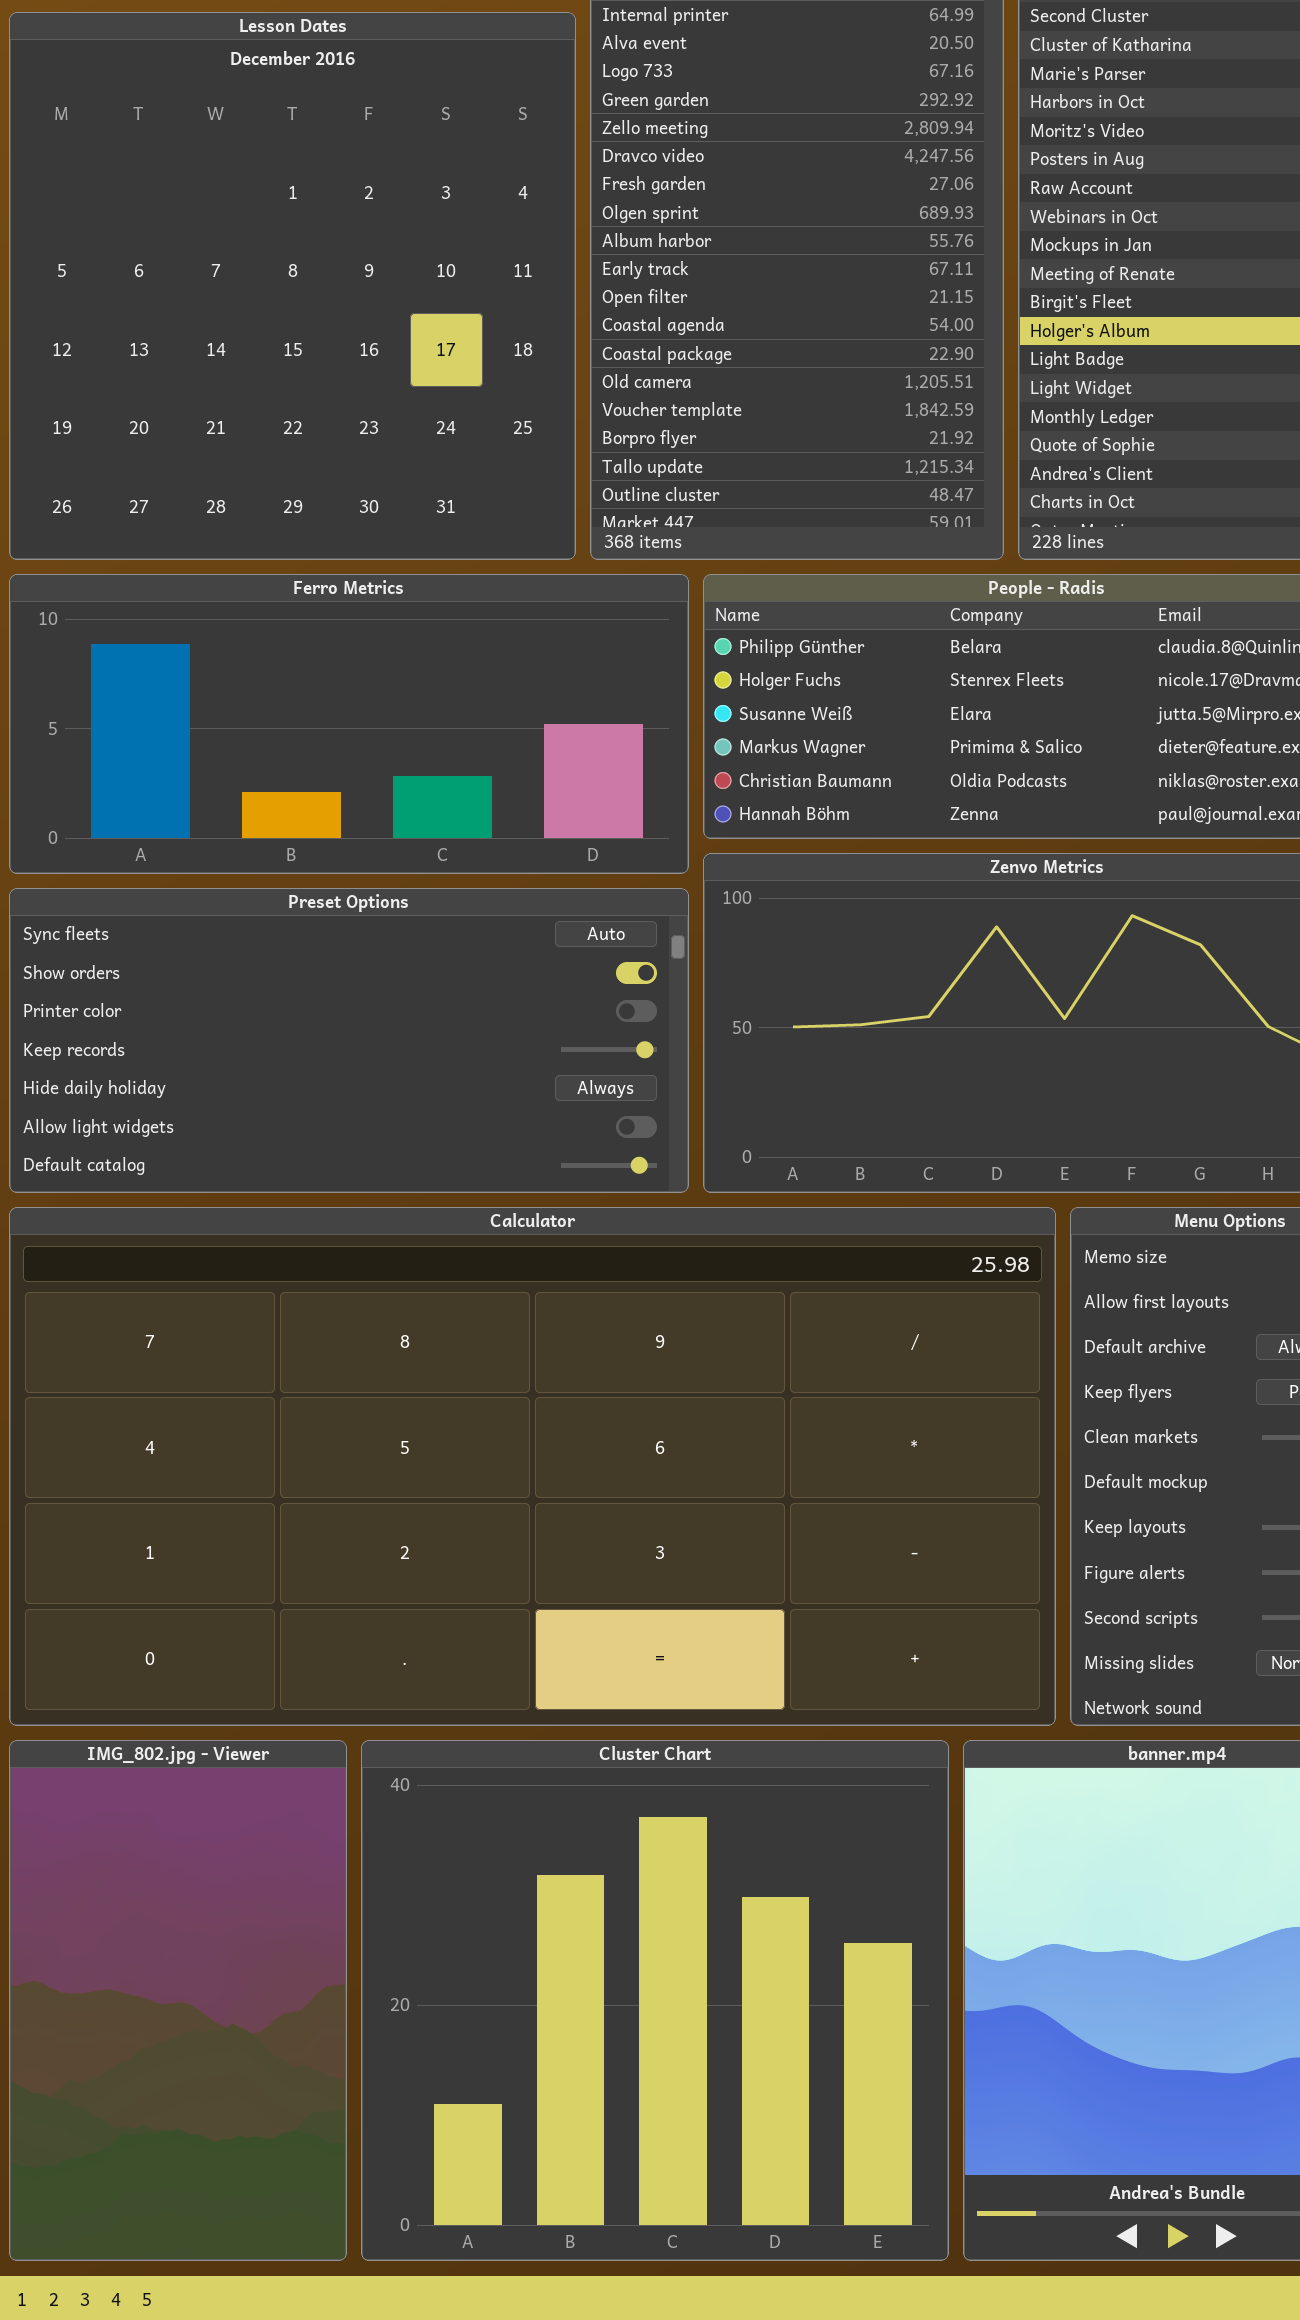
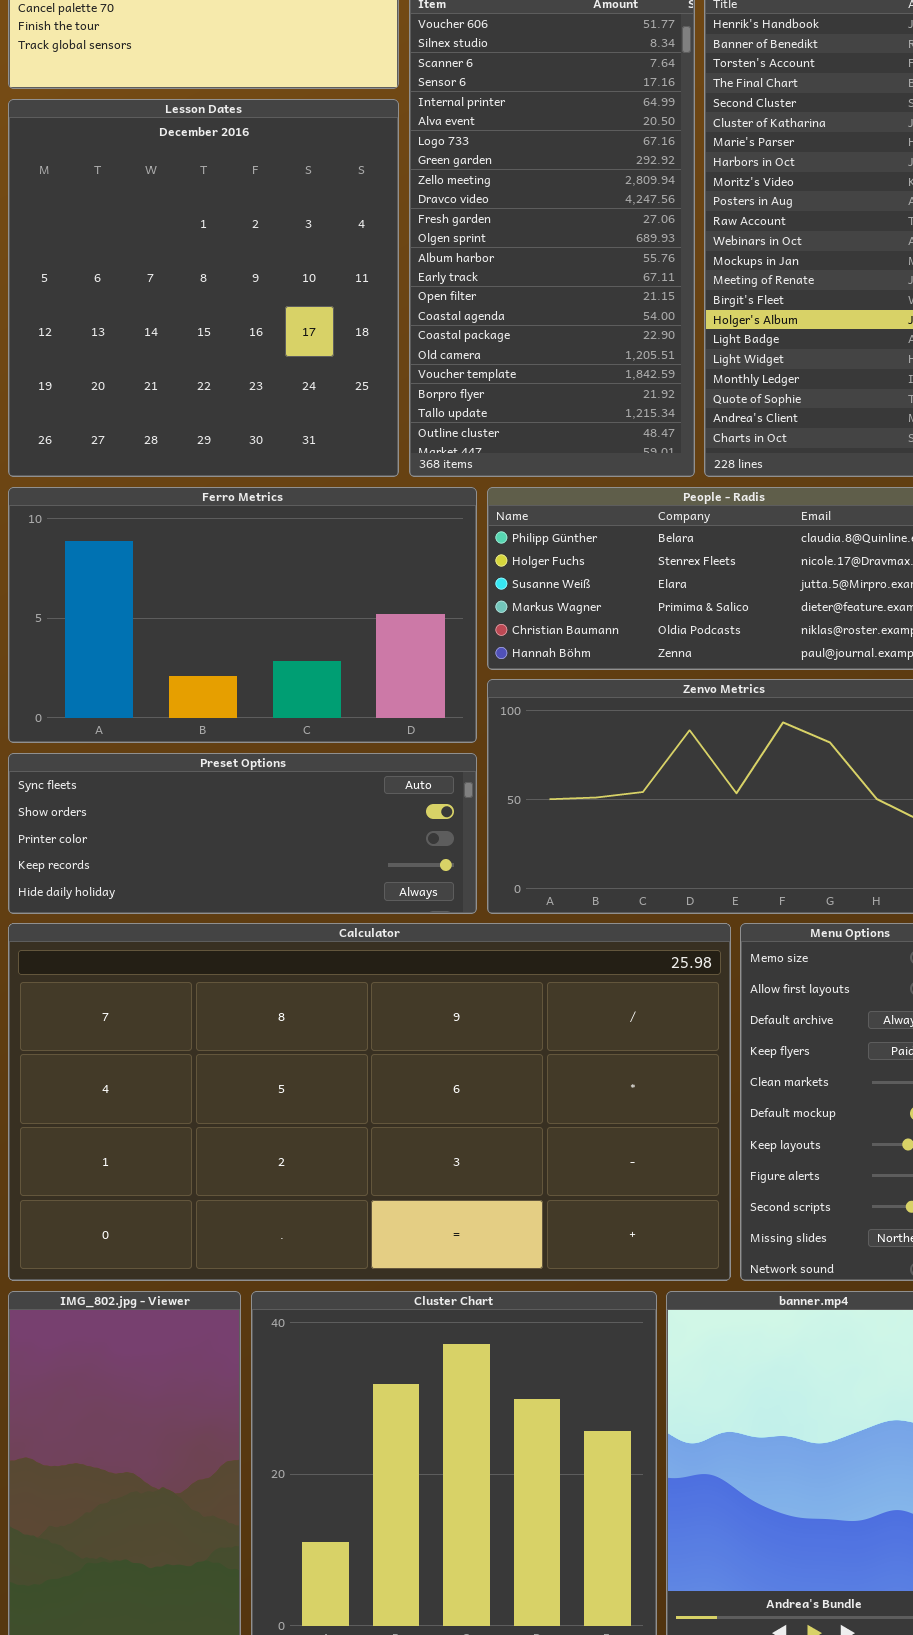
Ferro Metrics: [9,574,689,874] -> [8,487,477,743], resized
Preset Options: [9,888,689,1193] -> [8,753,477,914], resized

